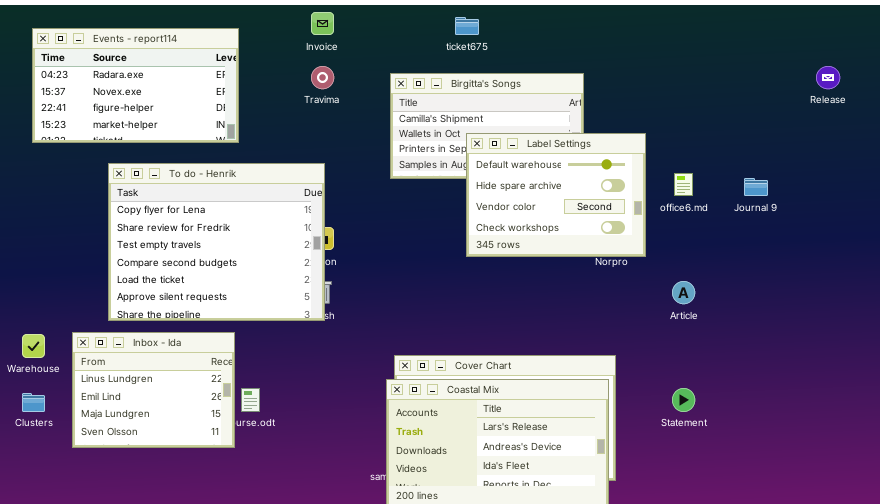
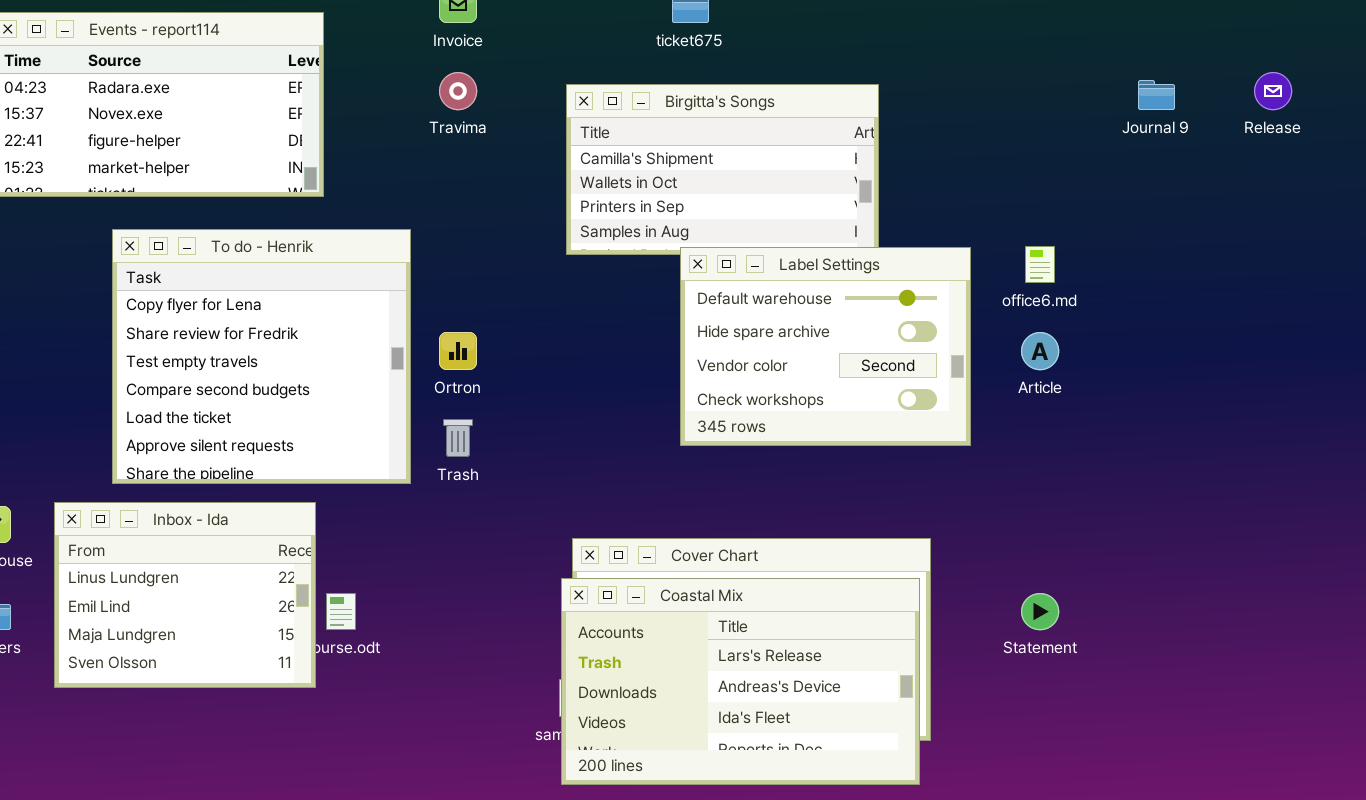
Label Settings: [466,133,646,257] -> [680,247,971,446], moved
To do - Henrik: [108,163,325,321] -> [112,229,411,484], resized
Journal 9: [744,178,768,196] -> [1138,80,1175,110], moved
Article: [672,281,695,304] -> [1021,332,1059,370], moved

